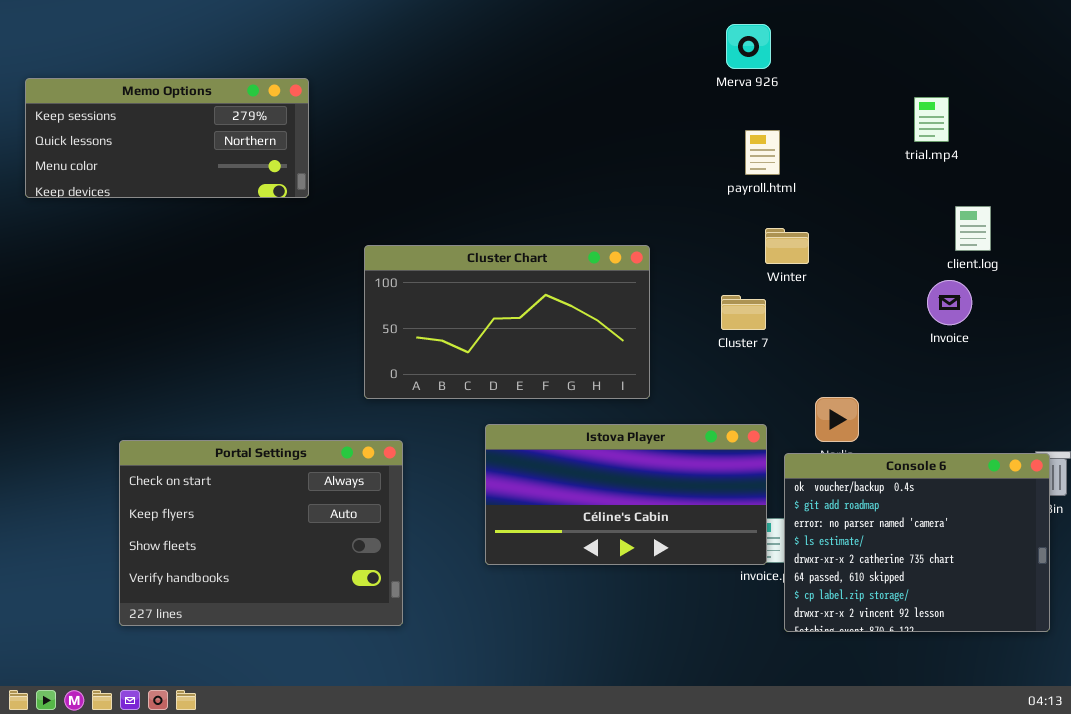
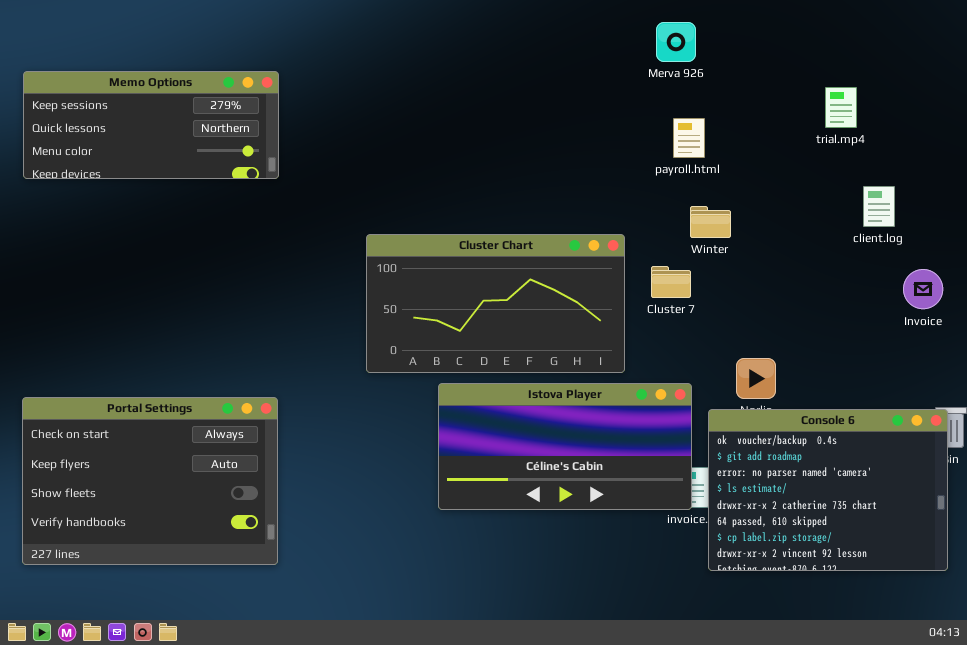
Cluster Chart: [364,245,650,399] -> [366,234,625,373], moved
Invoice: [927,280,972,325] -> [903,269,943,309], moved
Portal Settings: [119,440,403,626] -> [22,397,278,565], moved

